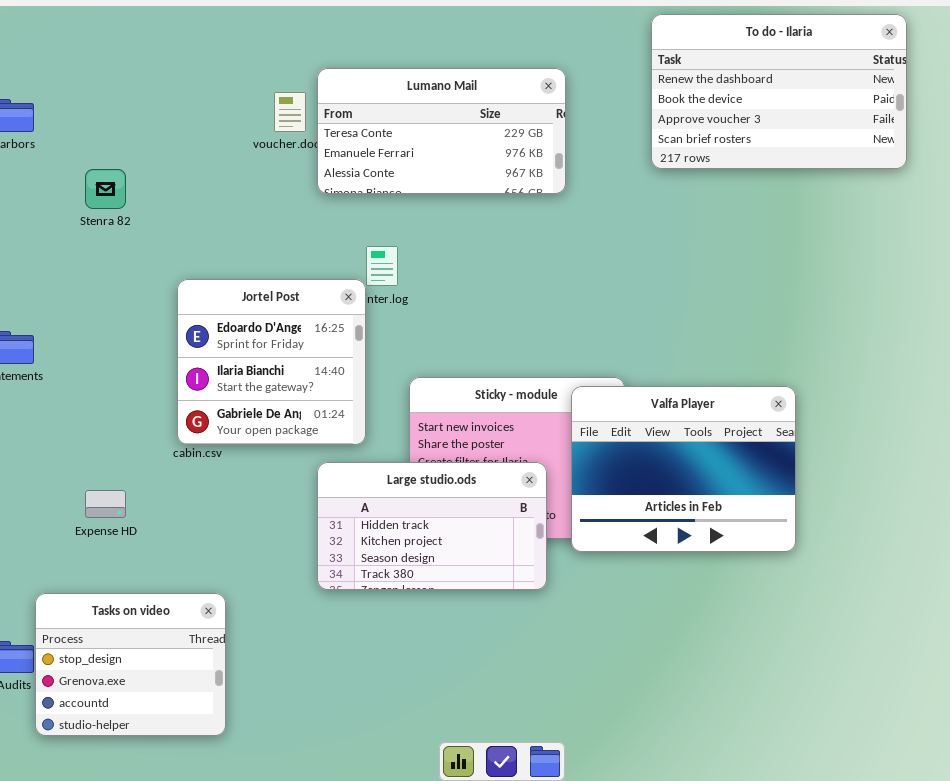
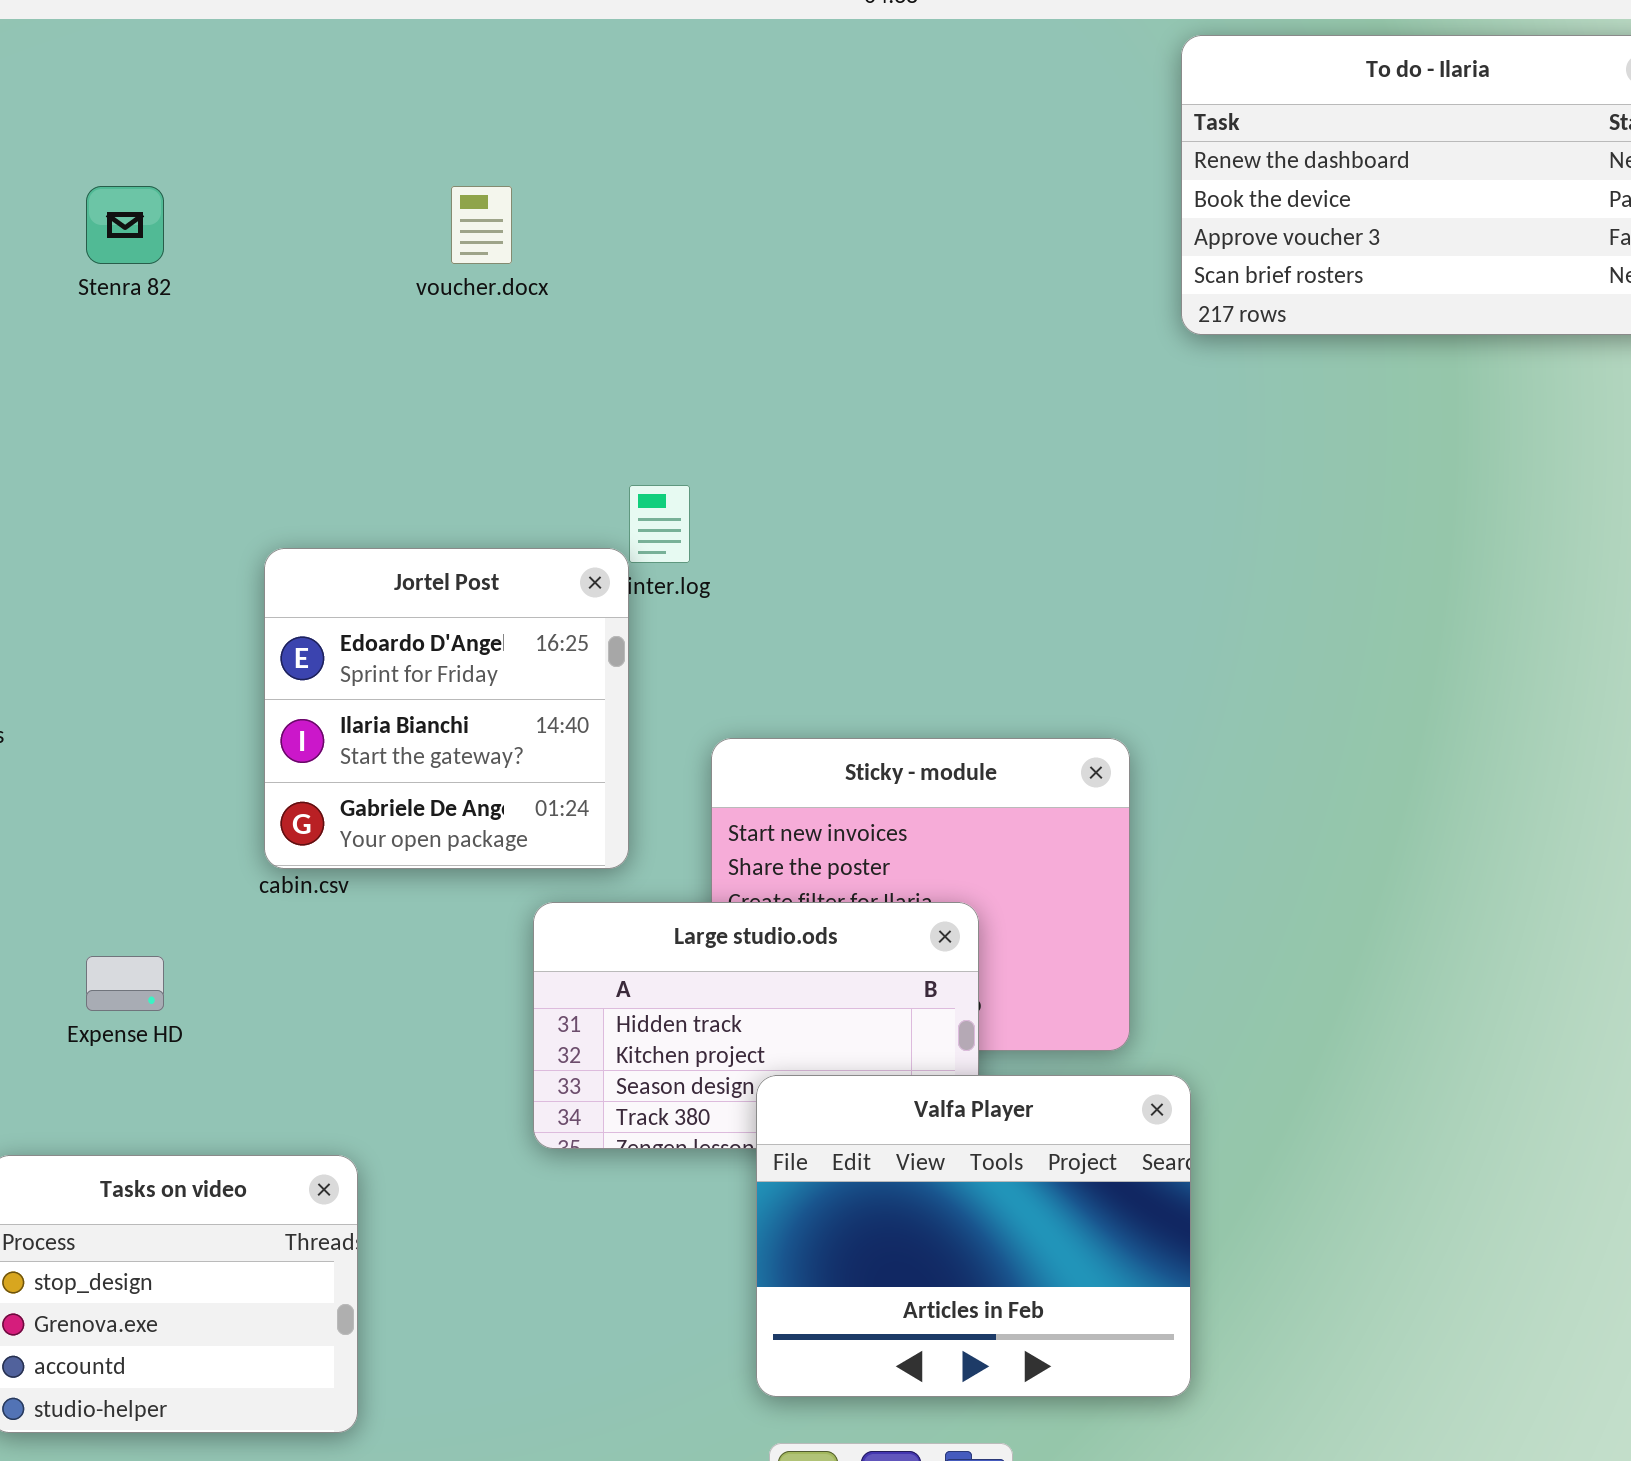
Lumano Mail: [317,68,566,194] -> none, closed
Stenra 82: [85,169,126,209] -> [86,186,164,264], moved
Valfa Player: [571,386,796,552] -> [756,1075,1191,1397], moved

